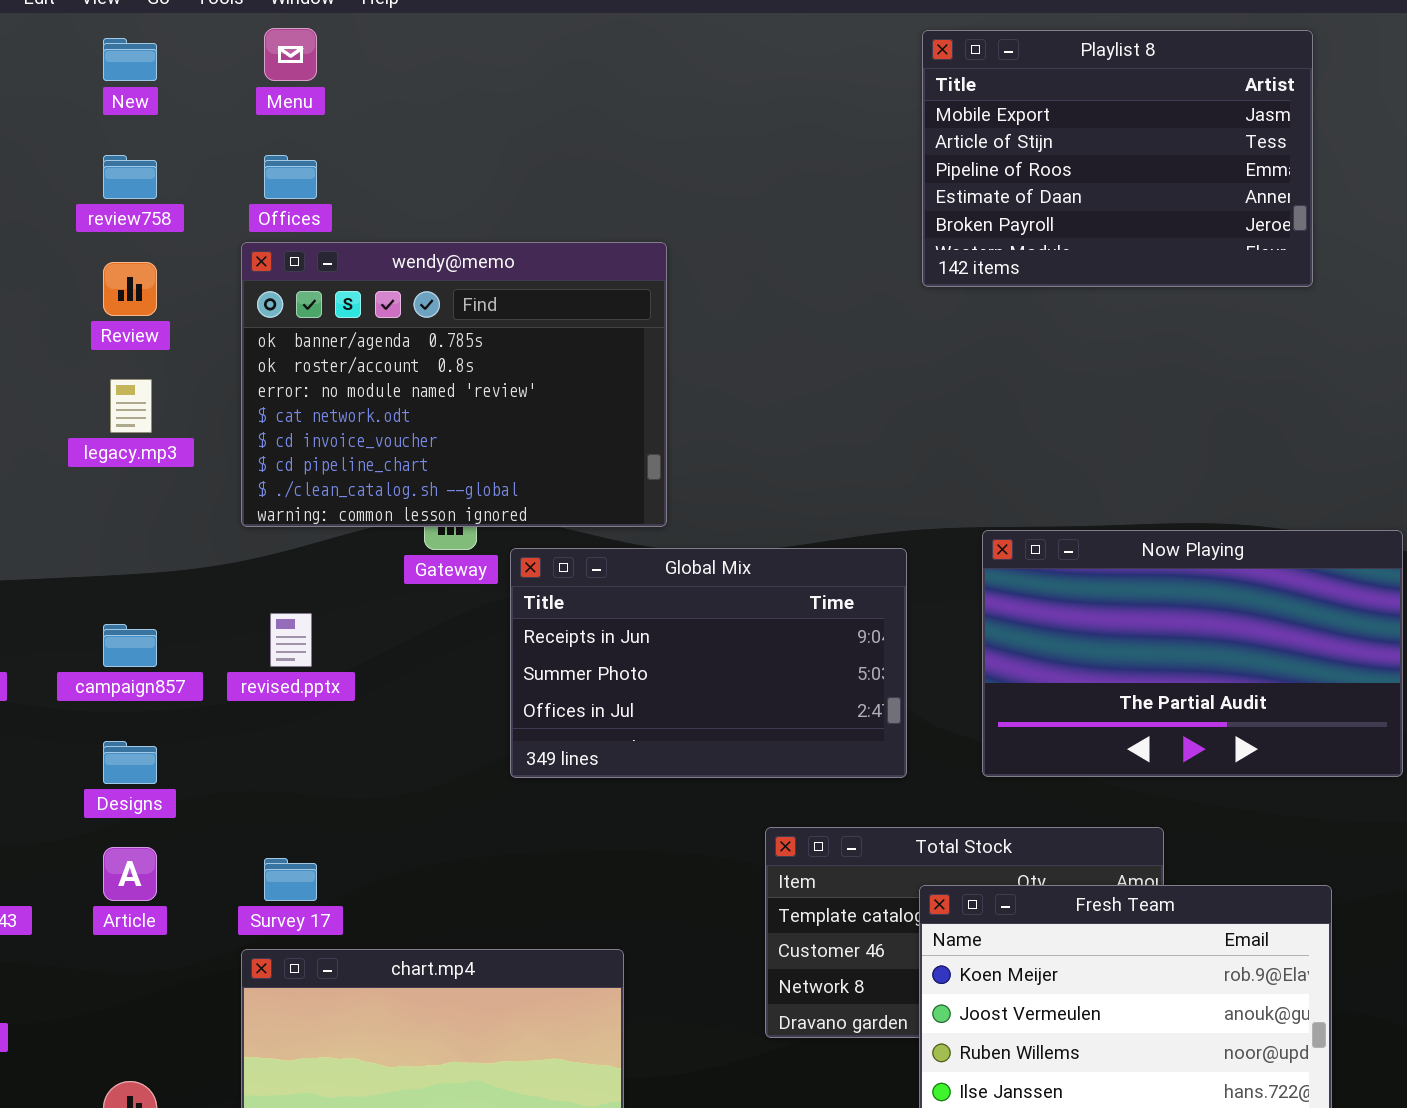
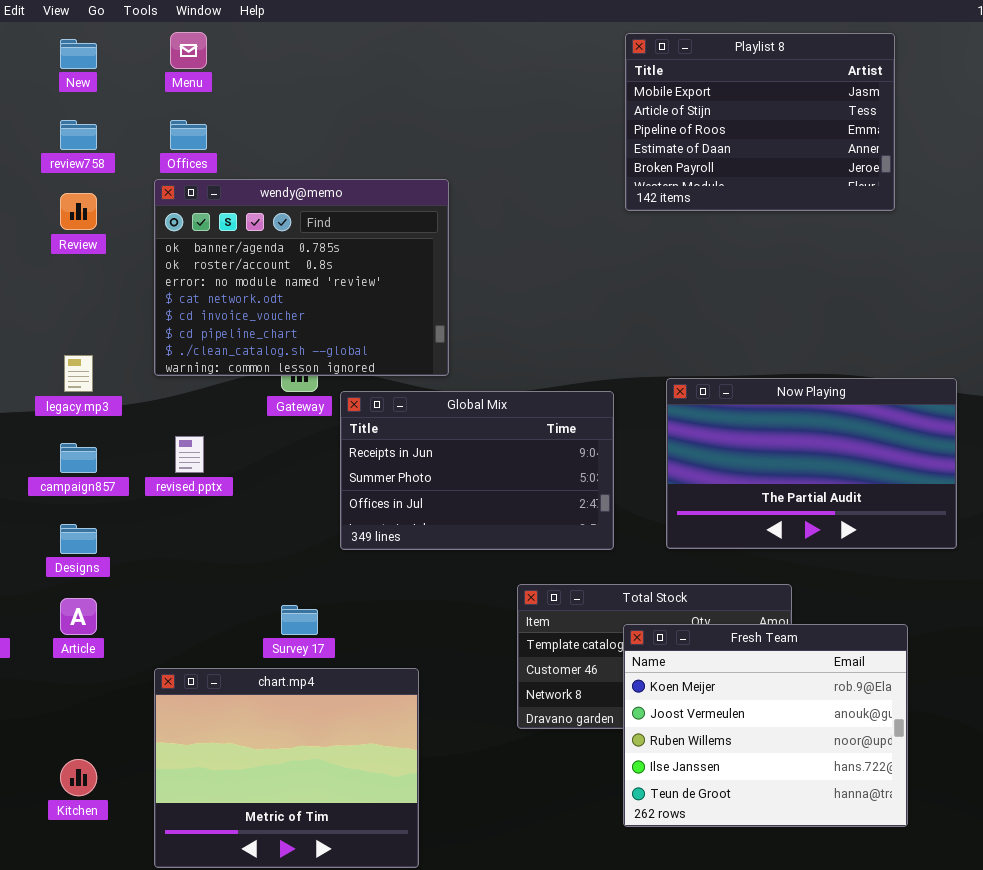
legacy.mp3: [110,379,152,433] -> [64,355,93,392], moved
Survey 17: [264,858,317,901] -> [281,605,318,635], moved

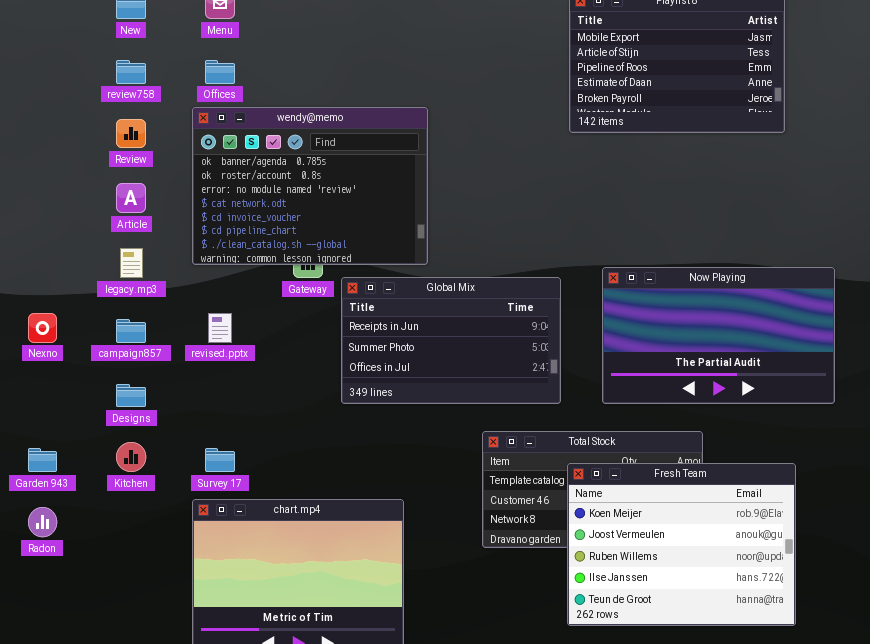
Article: [60,598,97,635] -> [116,183,146,213], moved
Survey 17: [281,605,318,635] -> [205,448,235,472], moved
Kitchen: [60,759,97,796] -> [116,442,146,472], moved

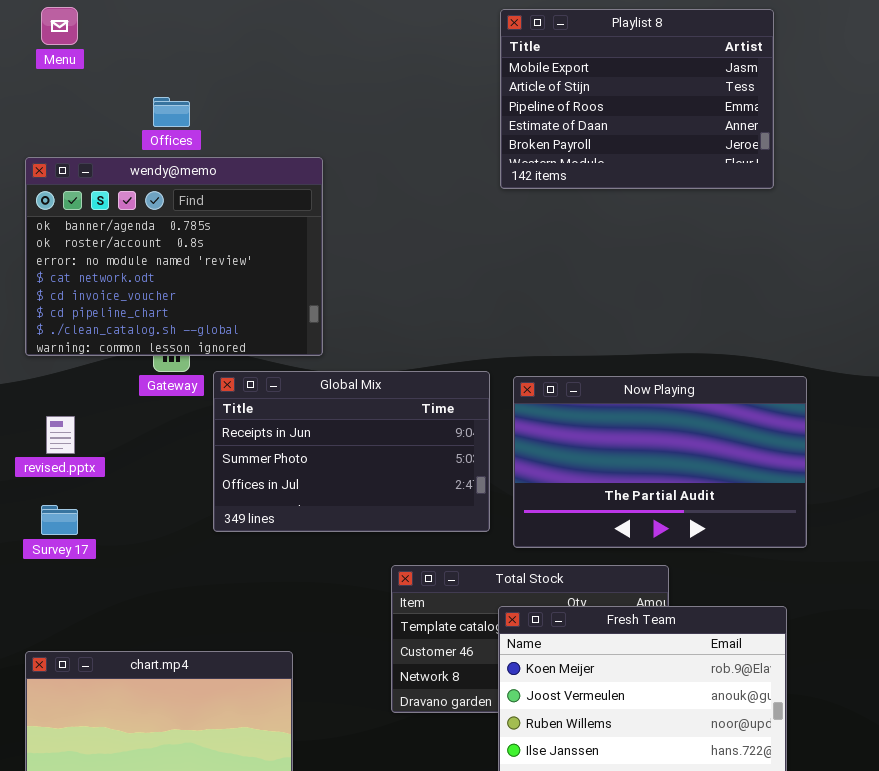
Offices: [205,60,235,84] -> [153,97,190,127], moved
Now Playing: [602,267,835,404] -> [513,376,807,548], moved
Survey 17: [205,448,235,472] -> [41,505,78,535], moved

